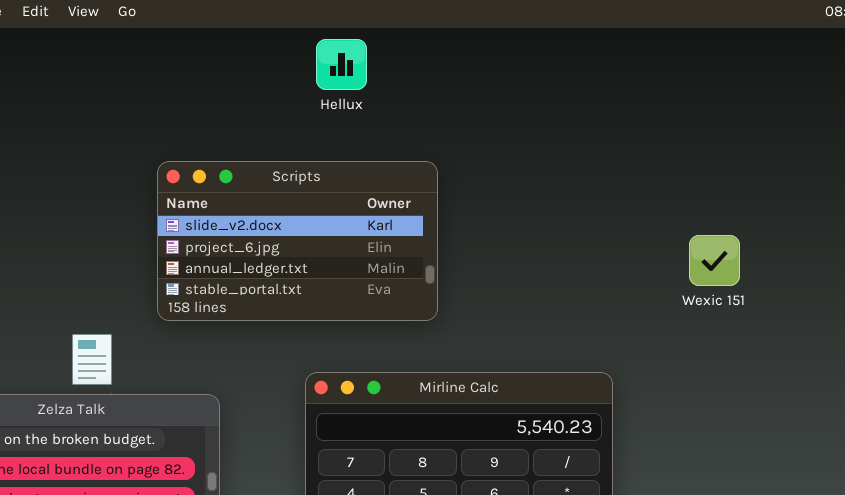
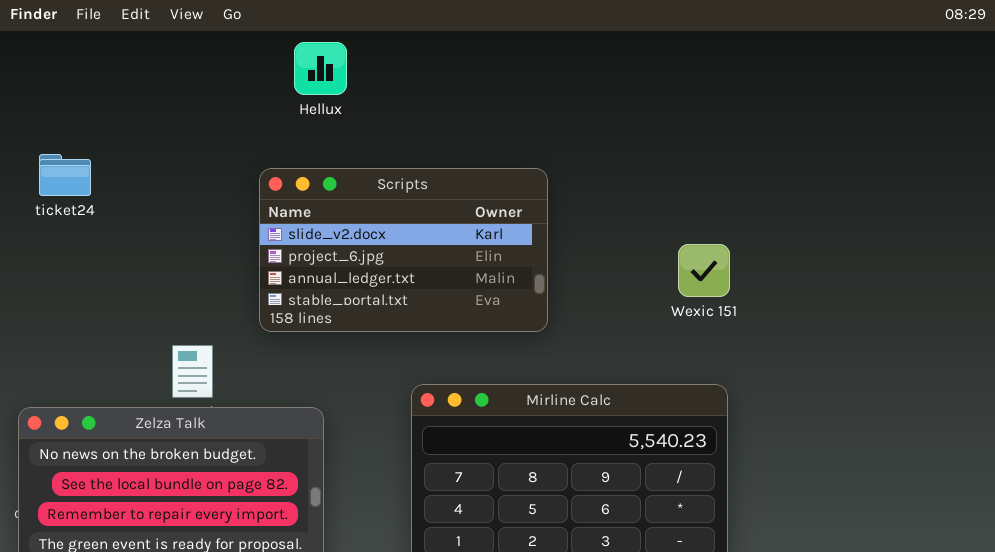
Hellux: [316,39,367,90] -> [294,42,347,95], moved
Wexic 151: [689,235,740,286] -> [678,244,730,297], moved

